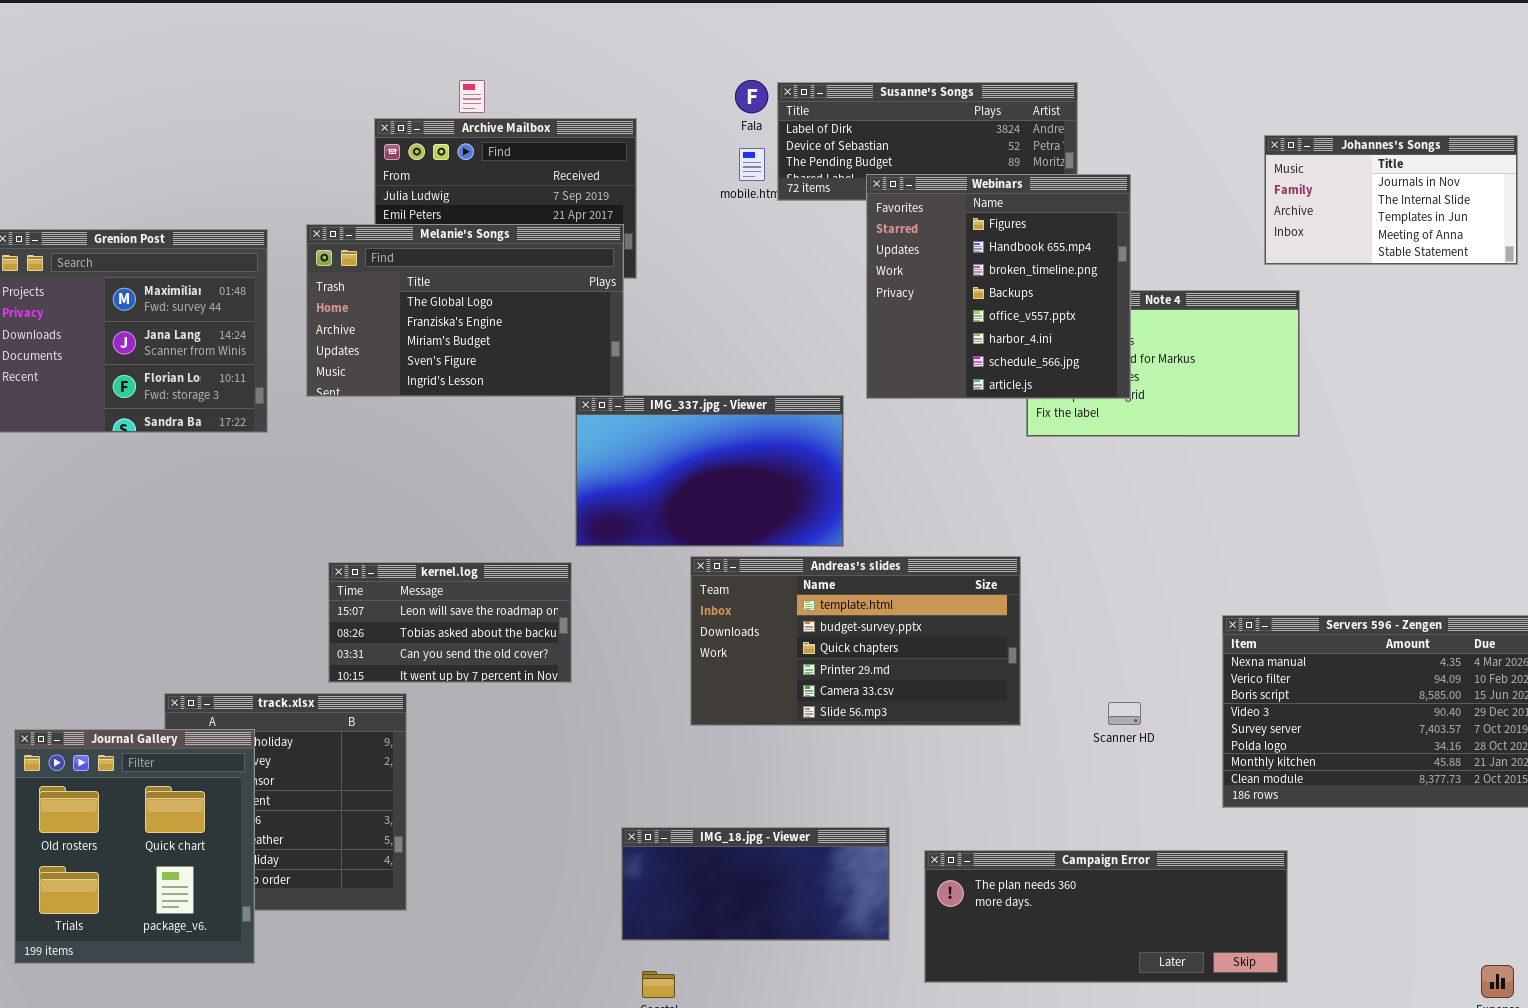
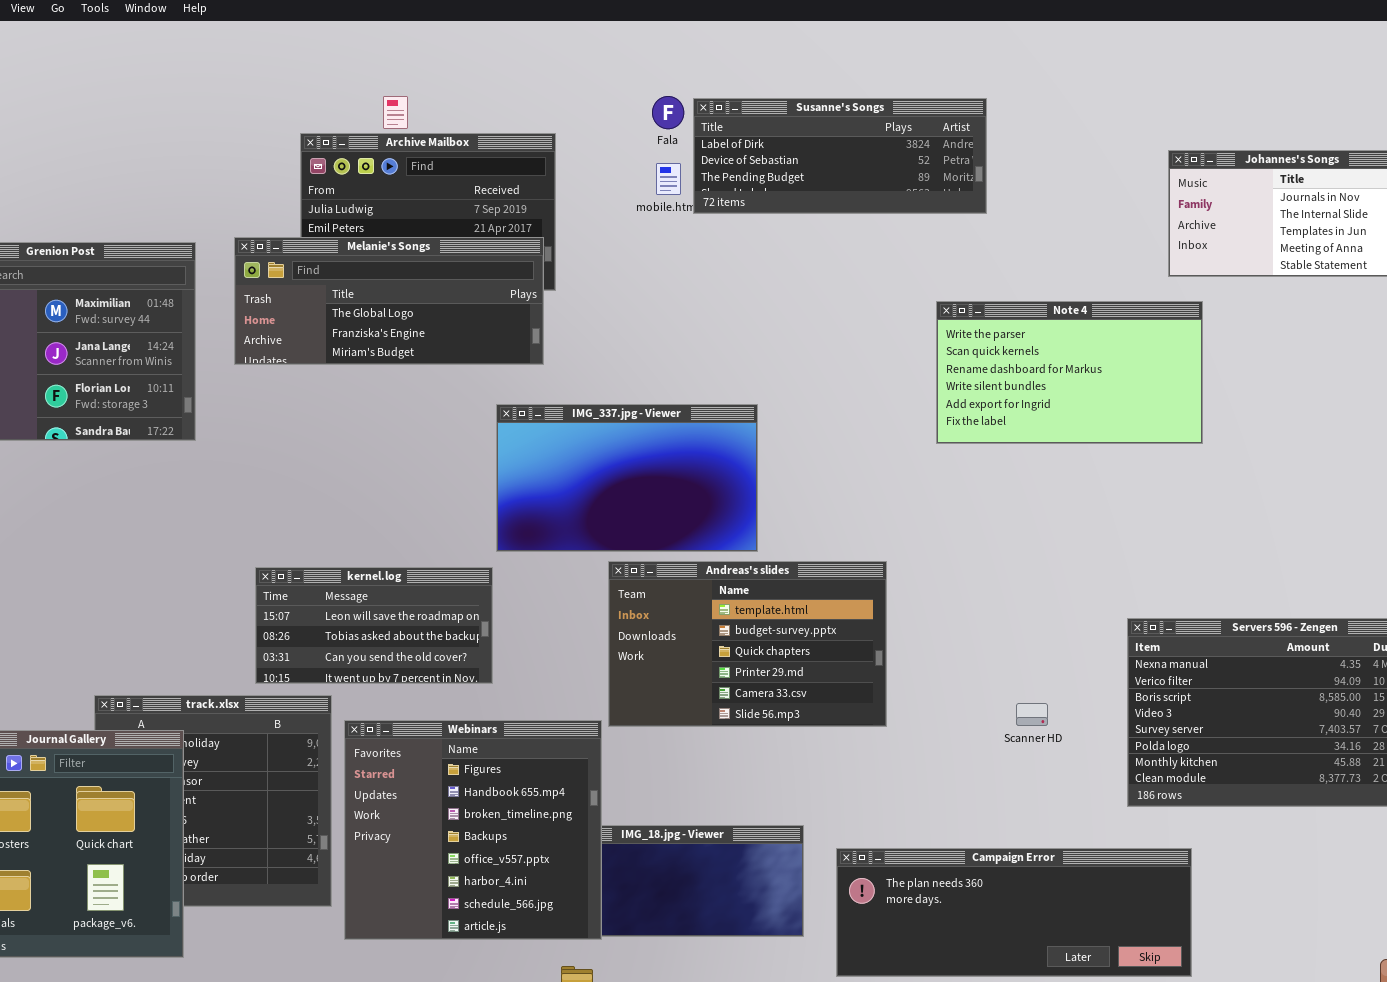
Webinars: [866,174,1131,399] -> [344,720,602,940], moved
Melanie's Songs: [306,224,624,397] -> [234,237,544,365], resized
Andreas's slides: [690,556,1021,726] -> [608,561,887,727], resized

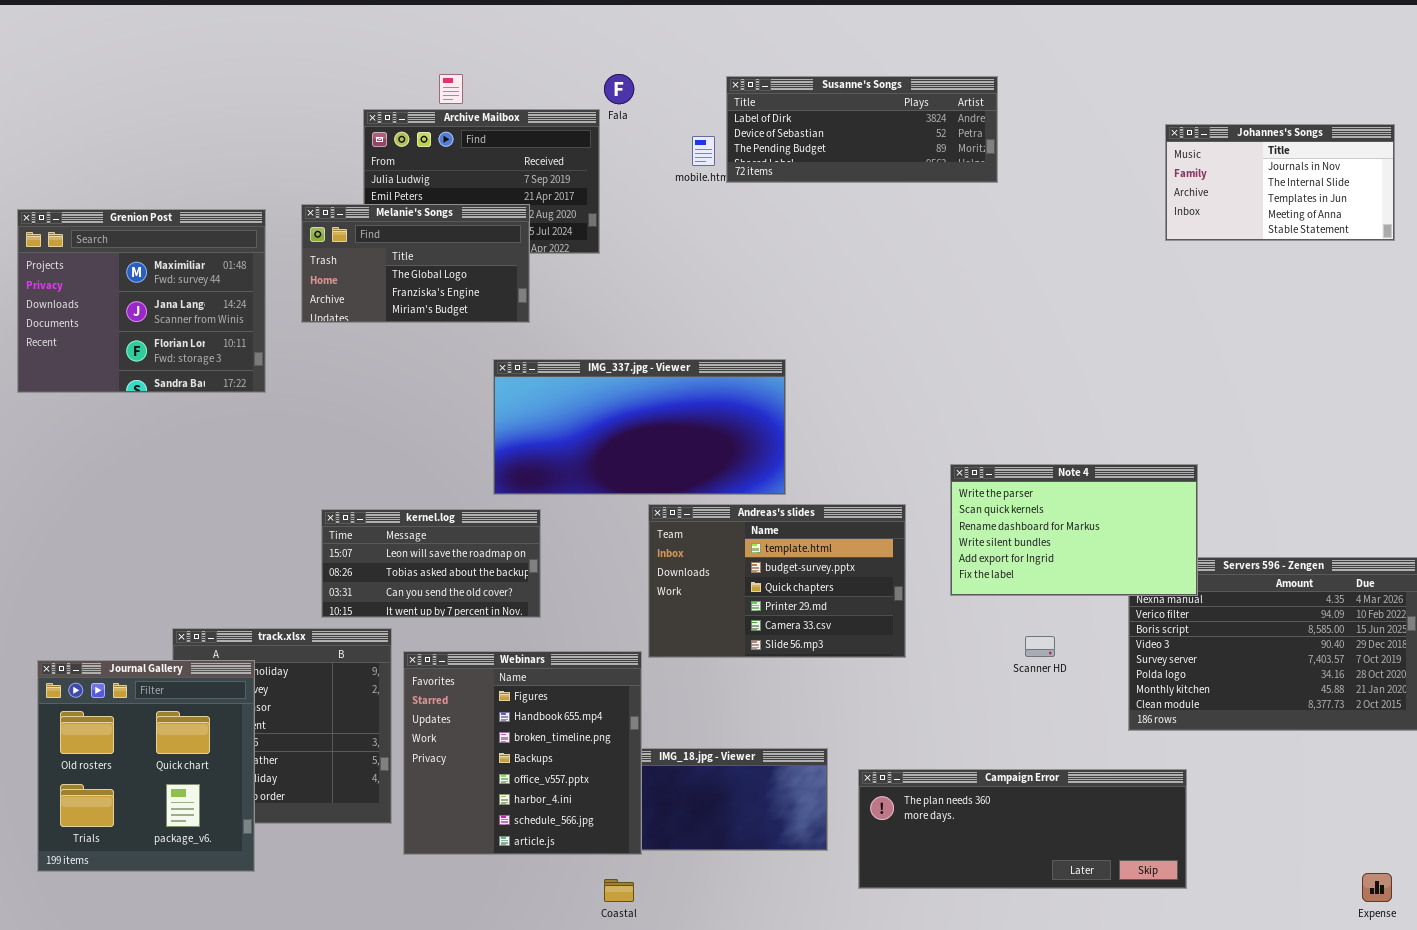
Fala: [652,96,684,129] -> [604,74,634,104], moved
Melanie's Songs: [234,237,544,365] -> [301,204,530,323], resized
Note 4: [936,301,1203,444] -> [950,464,1198,596], moved
IMG_337.jpg - Viewer: [496,404,758,552] -> [493,359,786,495], resized

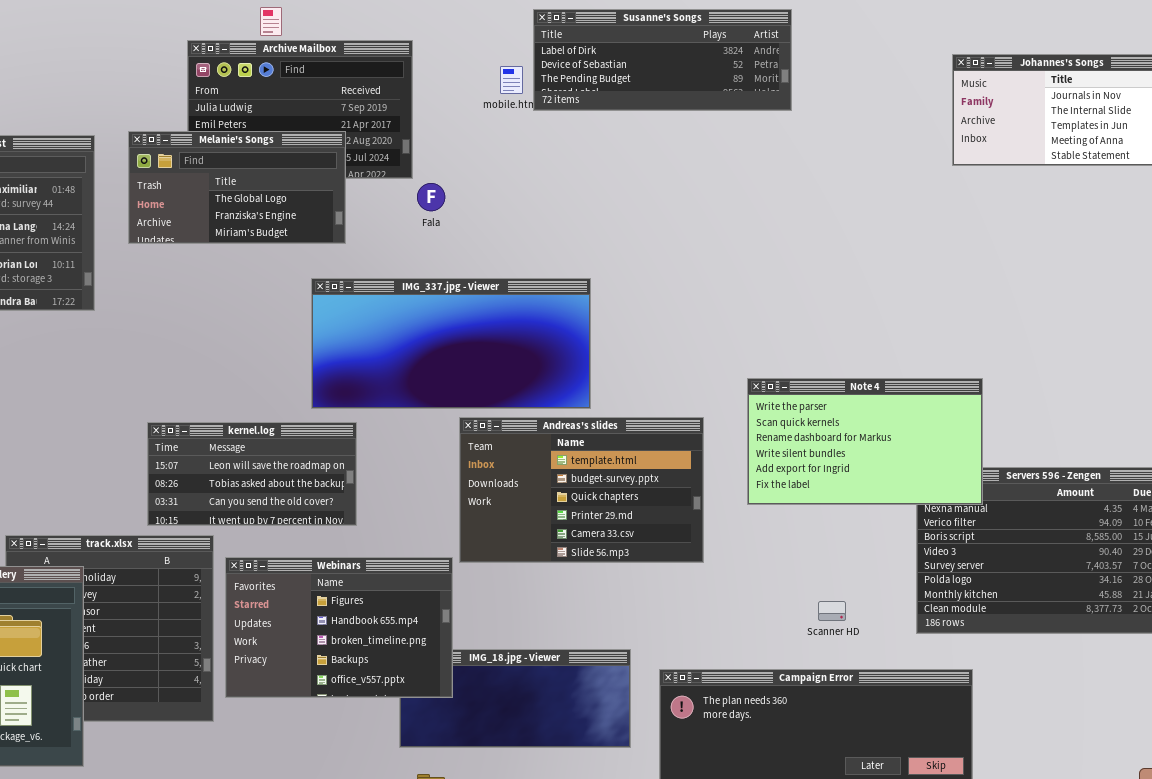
Fala: [604,74,634,104] -> [417,183,445,211], moved
Scanner HD: [1025,636,1055,657] -> [818,601,846,621], moved
Webinars: [403,651,642,855] -> [225,557,453,698], resized

